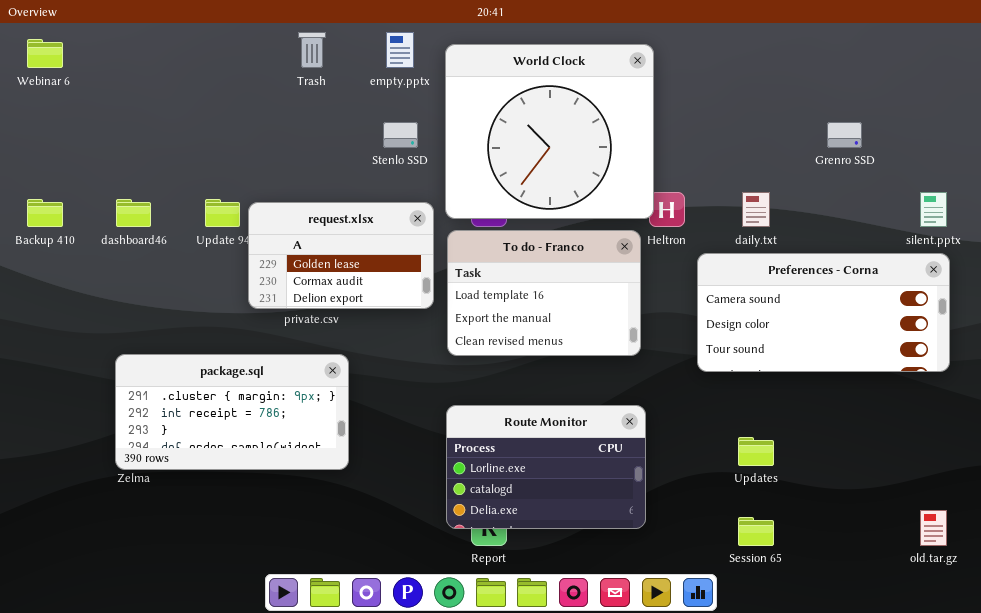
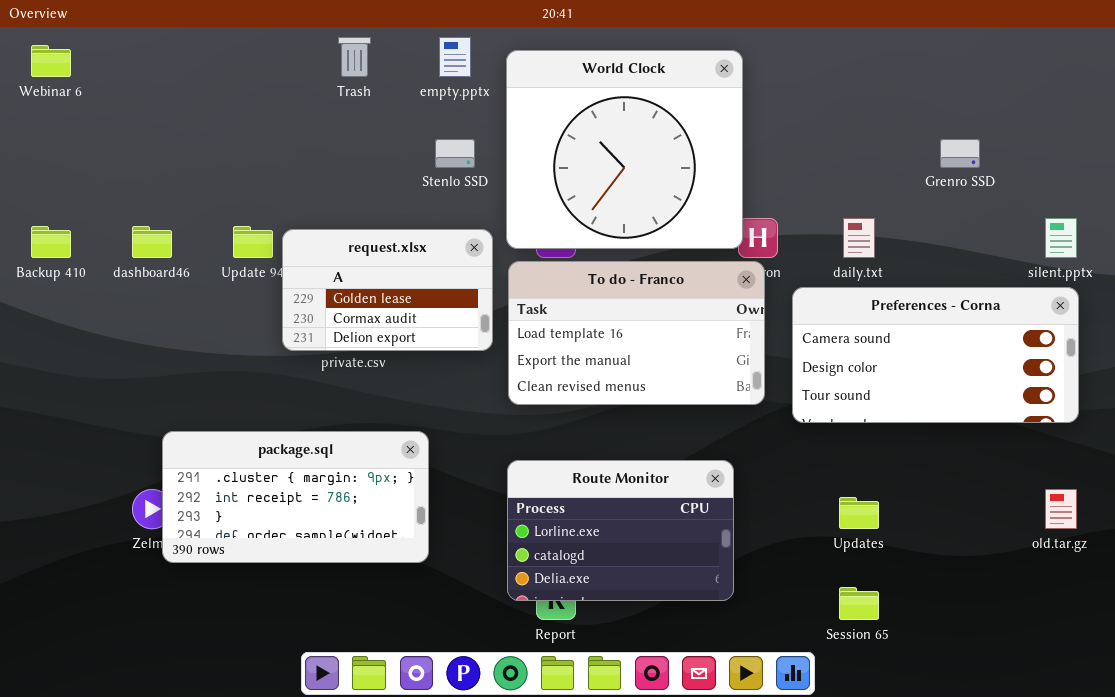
To do - Franco: [447,230,641,356] -> [508,261,765,405], resized
package.sql: [115,354,349,470] -> [162,431,429,563], moved
old.tar.gz: [920,510,947,546] -> [1045,489,1077,529], moved

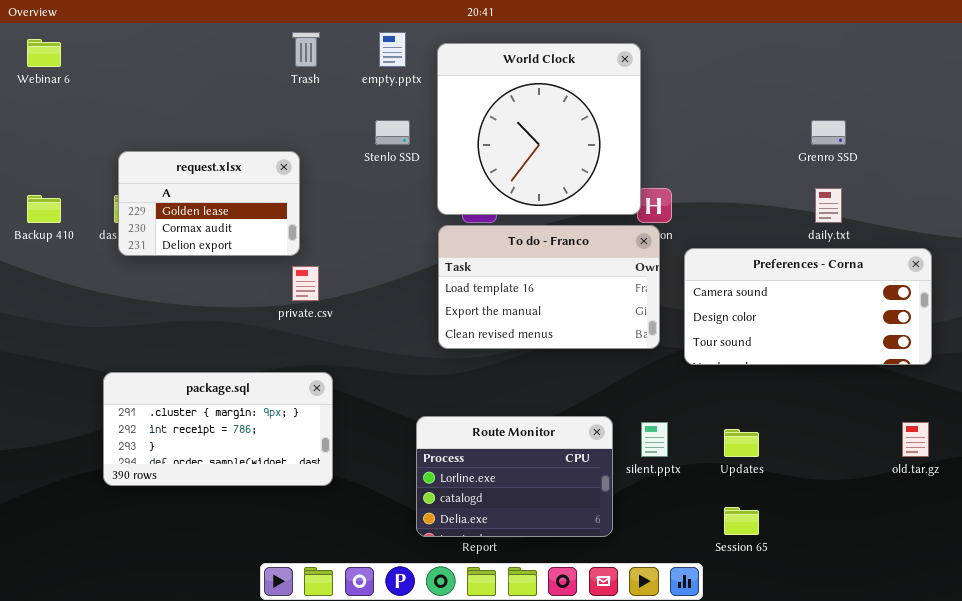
daily.txt: [843,218,875,258] -> [815,188,842,223], moved
silent.pptx: [1045,218,1077,258] -> [641,422,668,457], moved
request.xlsx: [282,229,493,351] -> [118,151,300,256], moved
package.sql: [162,431,429,563] -> [103,372,333,486], moved
Route Monitor: [507,460,734,601] -> [416,416,613,537], moved

